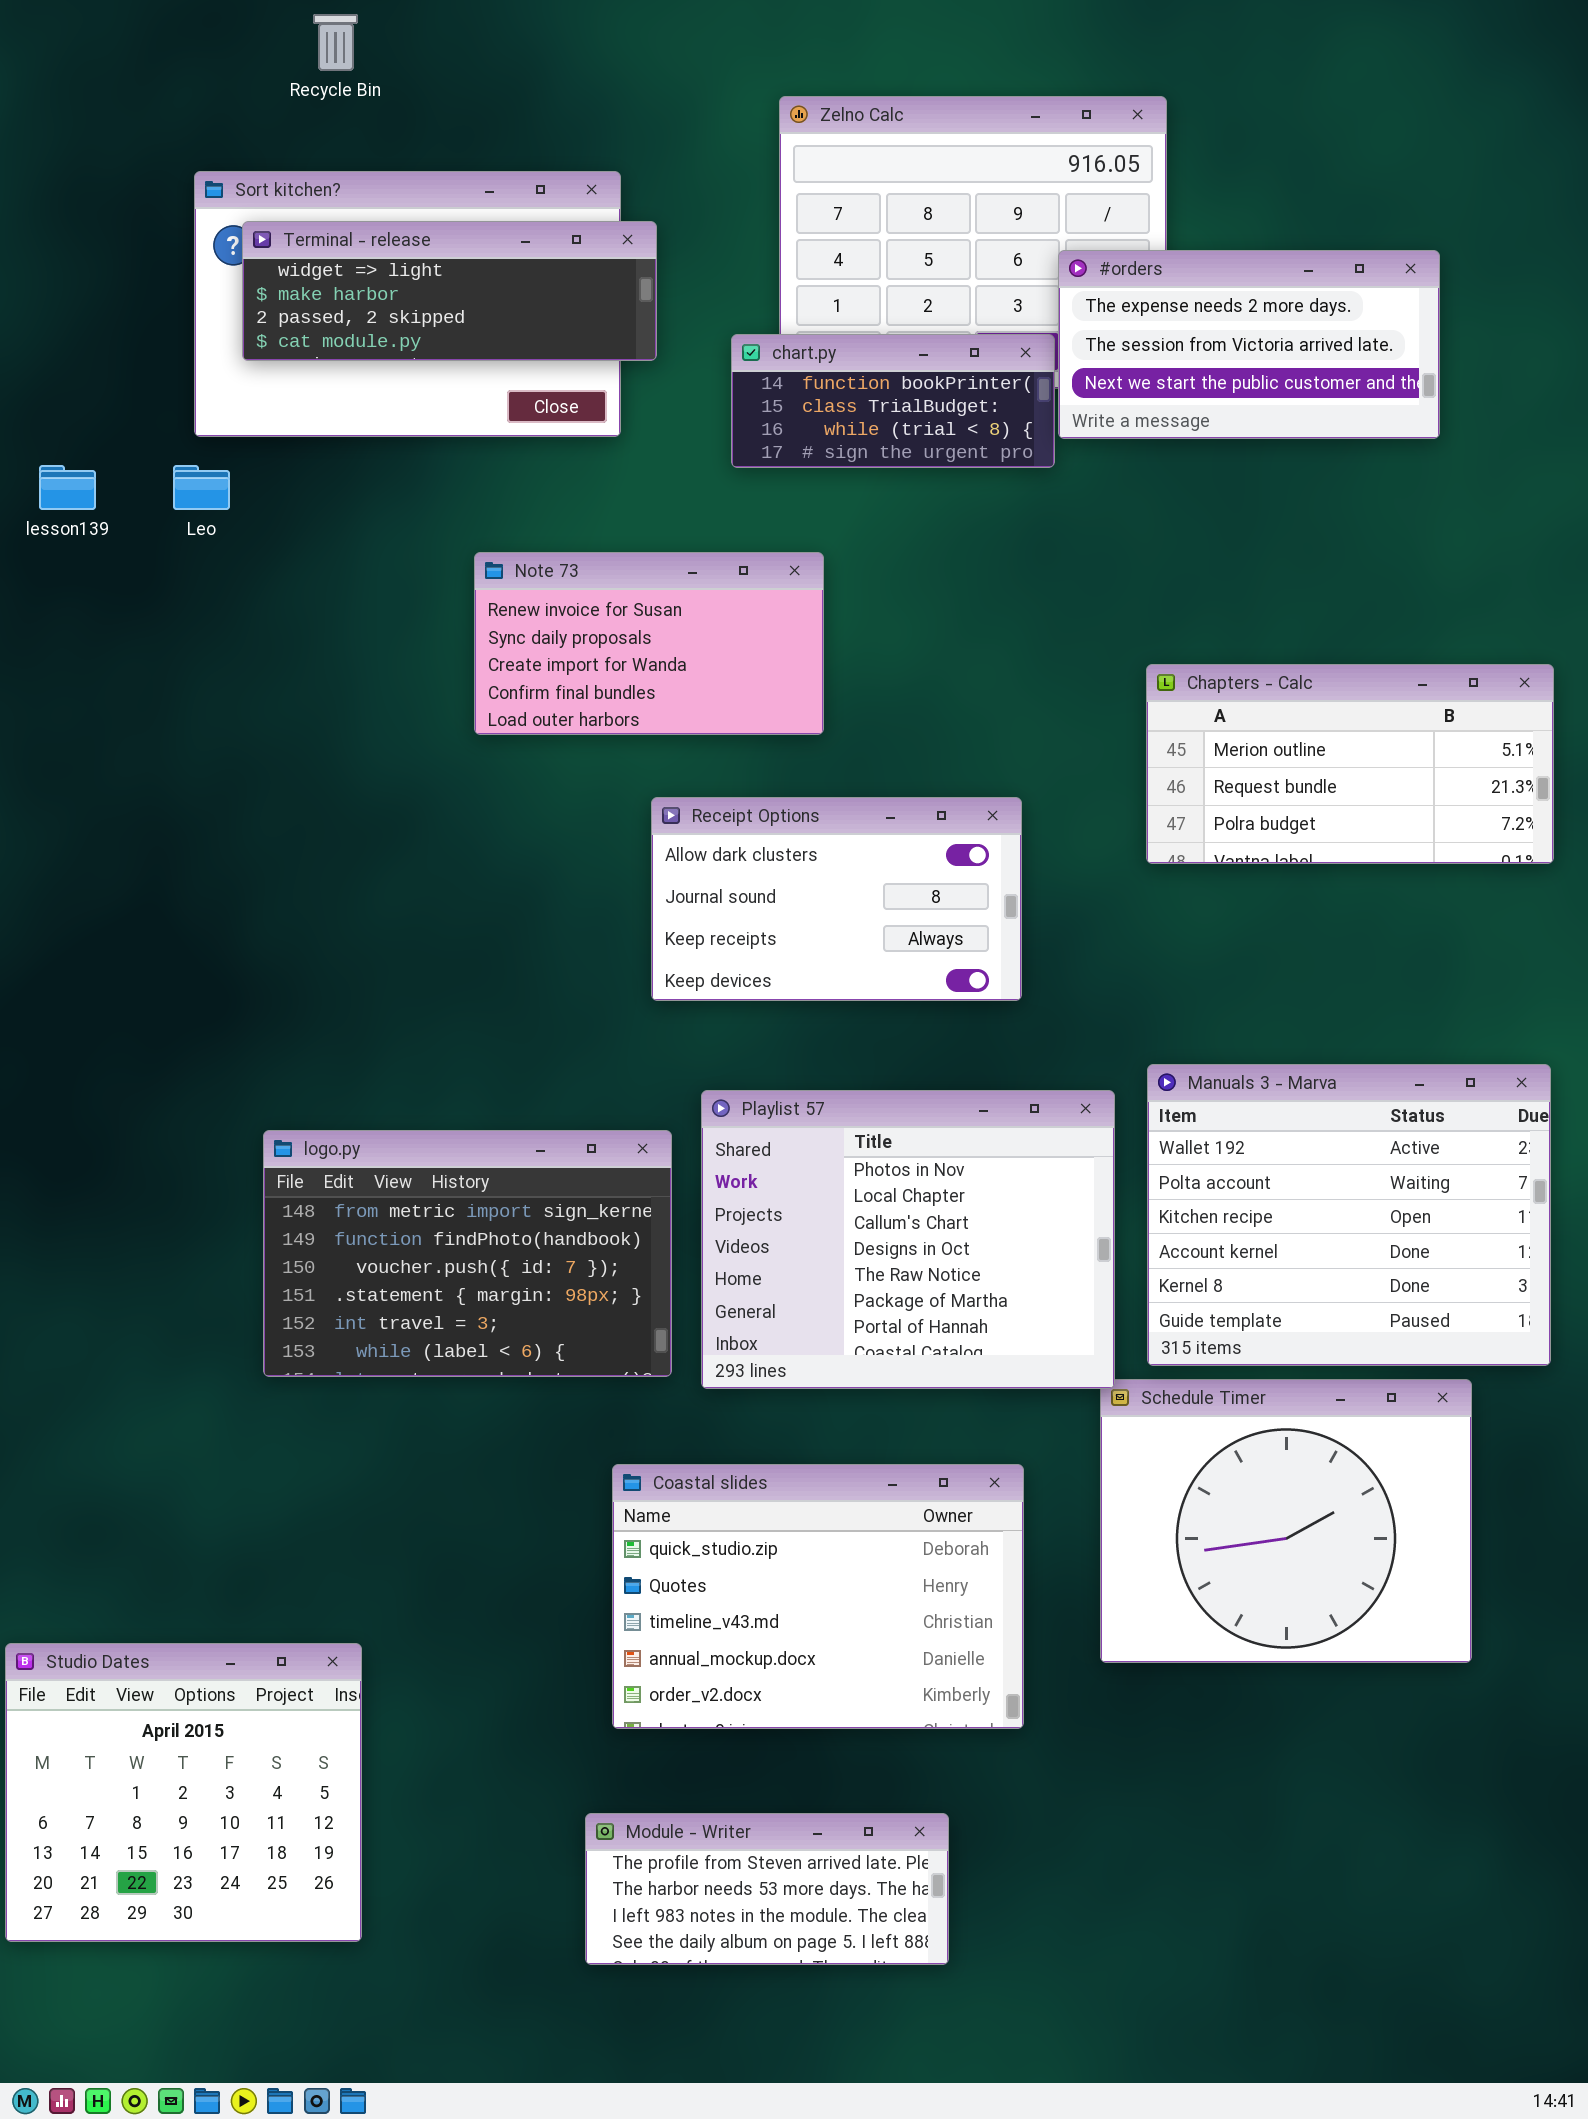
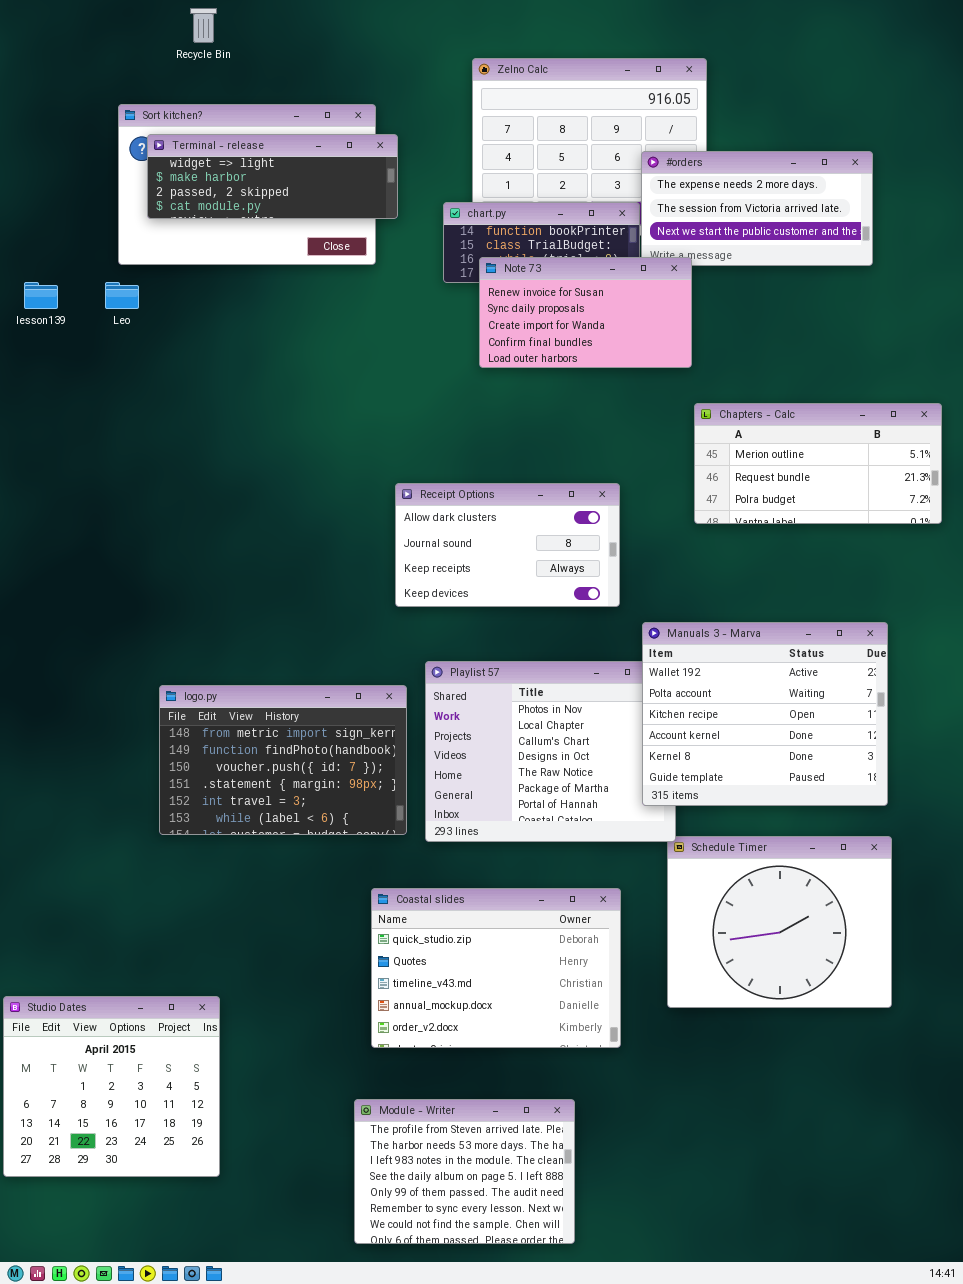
Note 73: [474,552,824,735] -> [479,257,692,368], moved
Manuals 3 - Marva: [1147,1064,1551,1366] -> [642,622,888,806], moved
Module - Writer: [585,1813,949,1965] -> [354,1099,575,1244], resized

